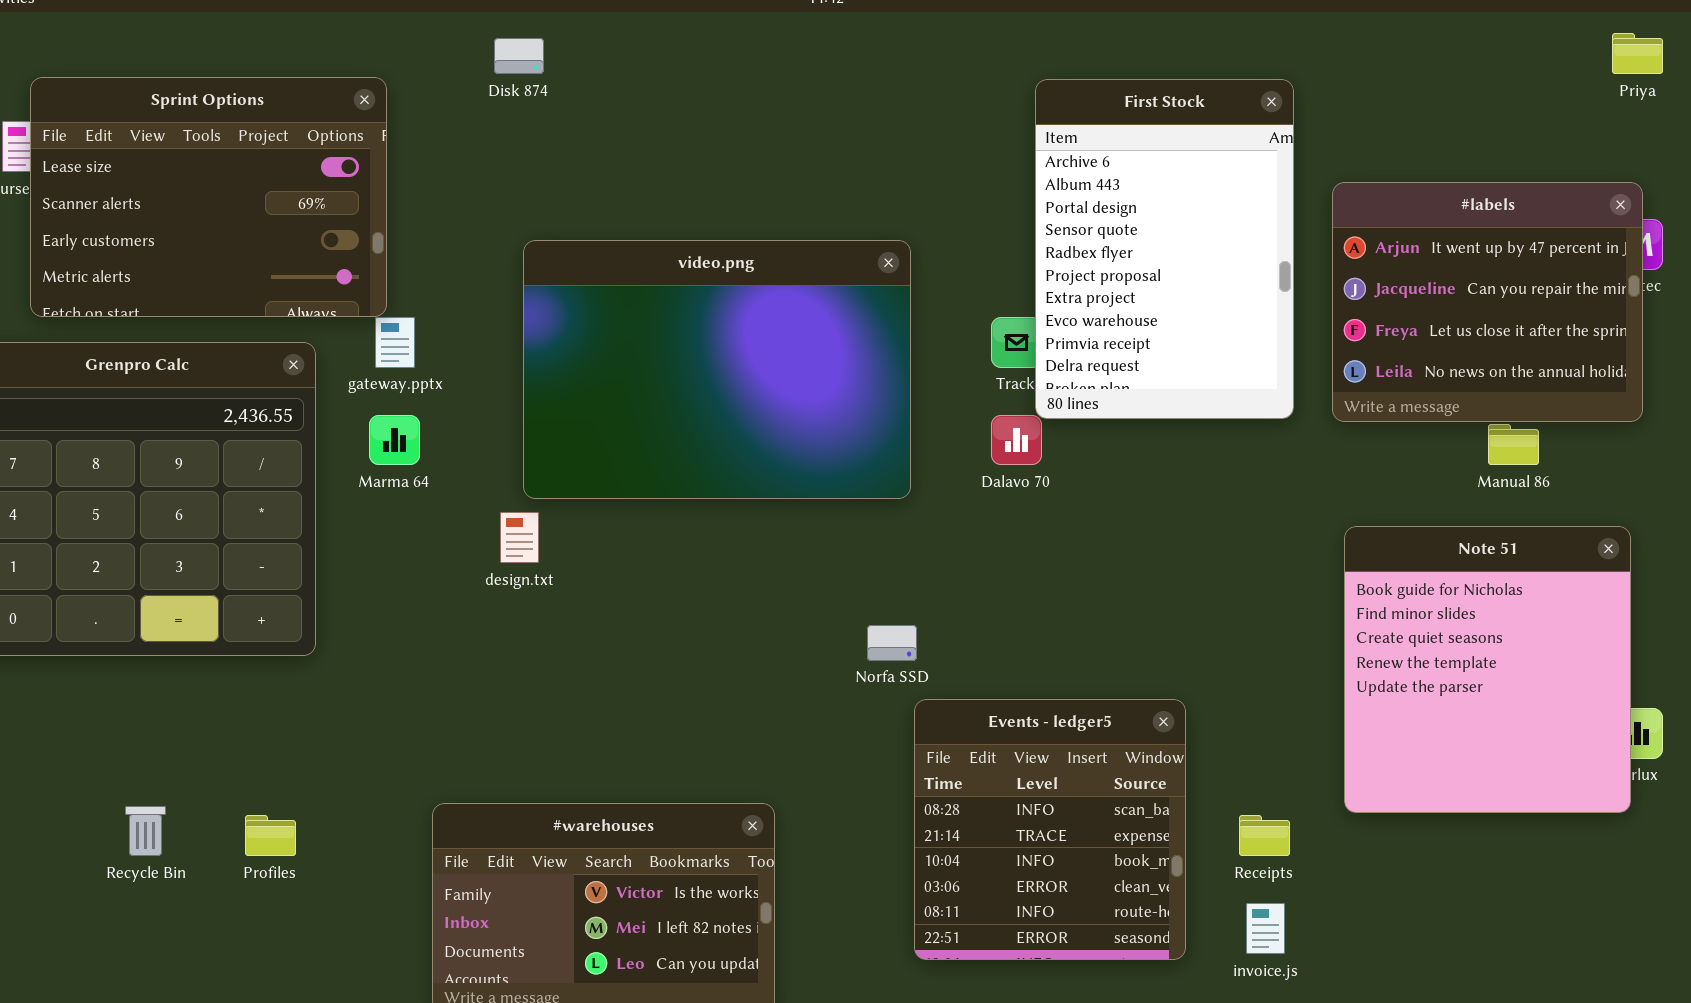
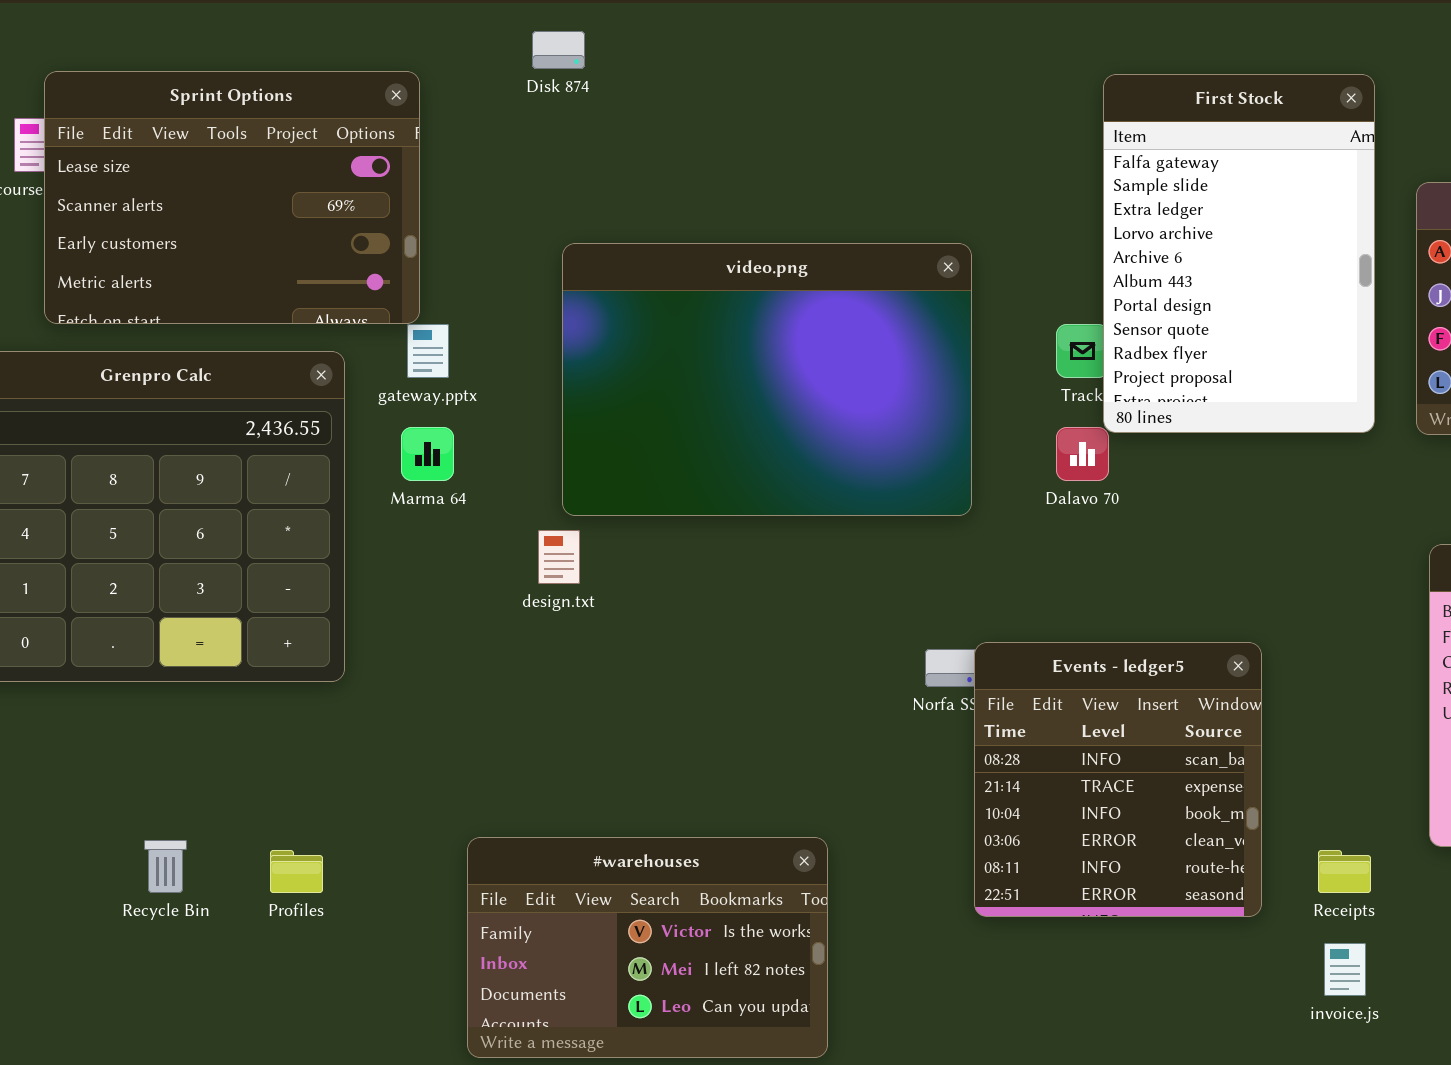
First Stock: [1035,79,1294,419] -> [1103,74,1375,433], scrolled up 4 rows
Events - ledger5: [914,699,1186,960] -> [974,642,1262,917], moved

